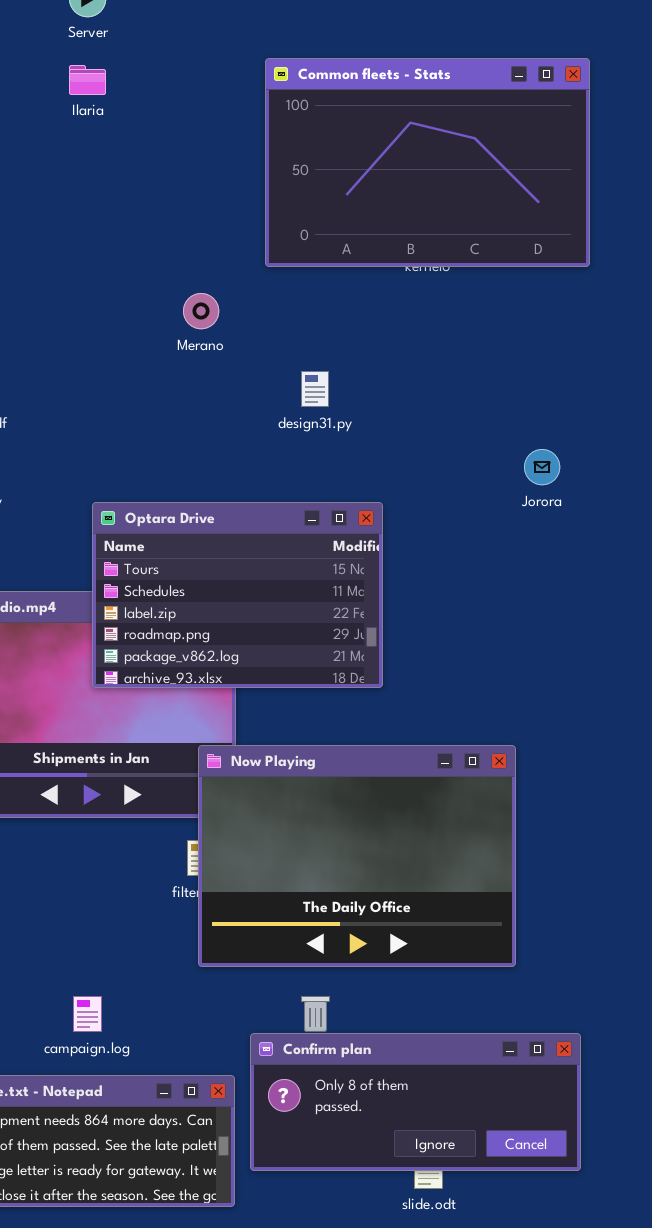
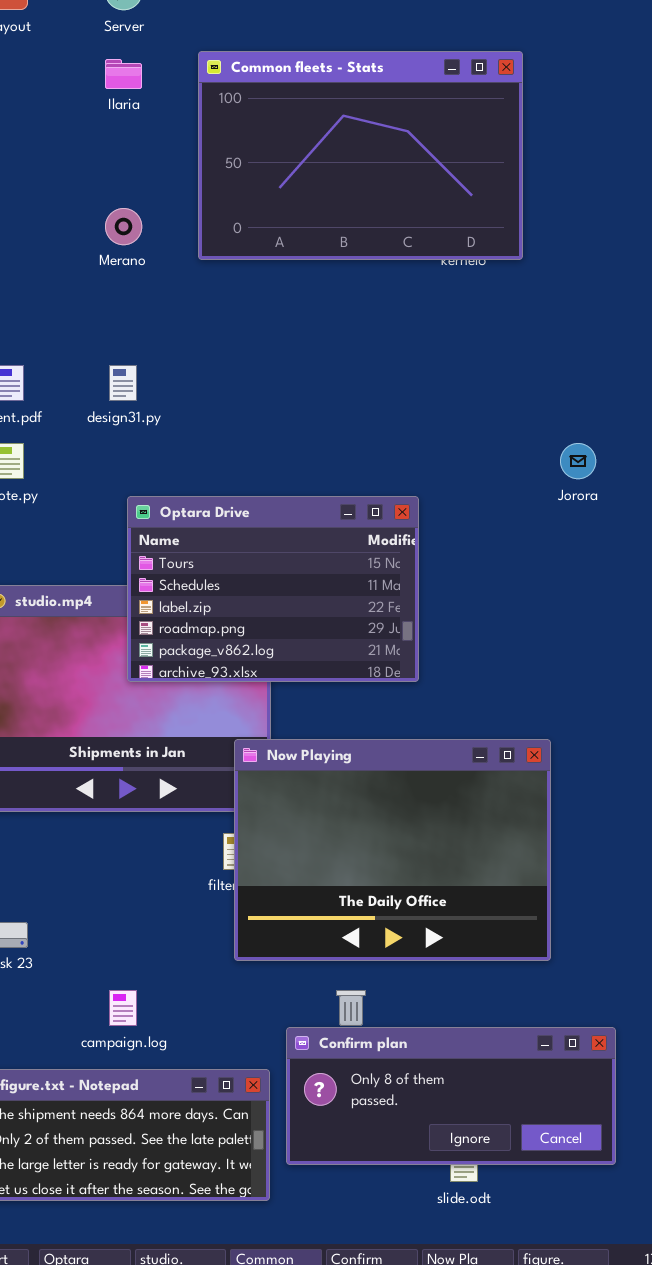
Common fleets - Stats: [265,58,590,267] -> [198,51,523,260], moved
Merano: [183,293,219,329] -> [105,208,142,245], moved
design31.py: [301,371,329,407] -> [109,365,137,401], moved

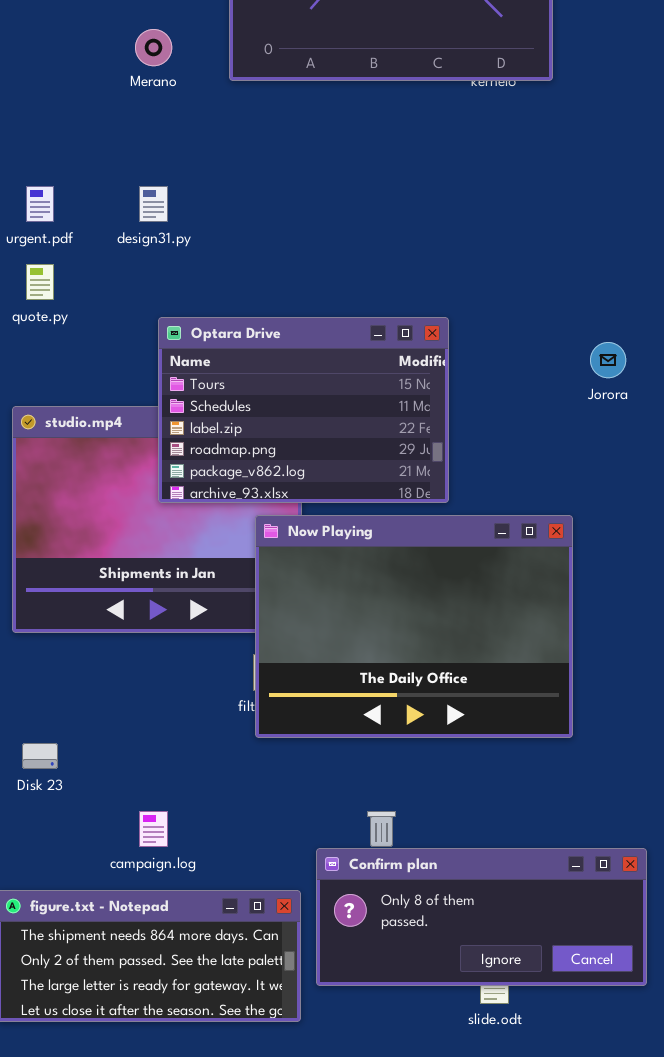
Jorora: [560,443,596,479] -> [590,342,626,378], moved
Now Playing: [234,739,551,961] -> [255,515,573,738], moved

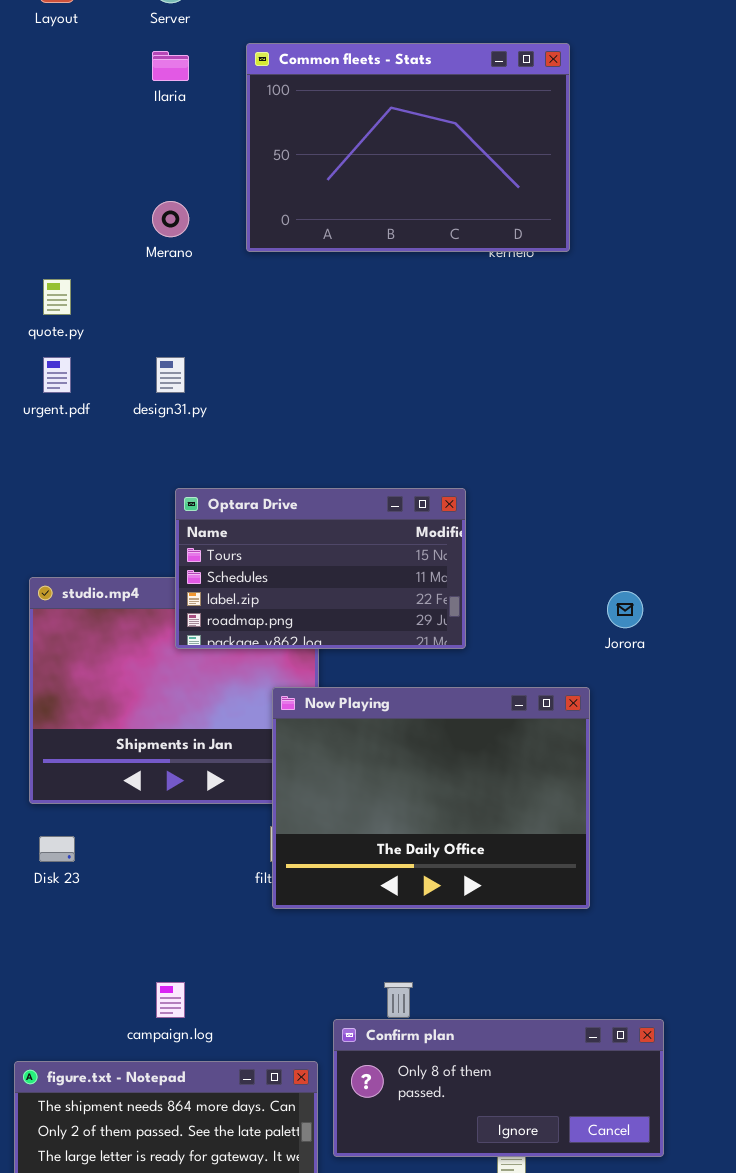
quote.py: [26,264,54,300] -> [43,279,71,315], moved
Optara Drive: [158,317,449,503] -> [175,488,466,649], resized
Jorora: [590,342,626,378] -> [607,591,643,628], moved
Disk 23: [22,743,58,769] -> [39,836,75,862], moved

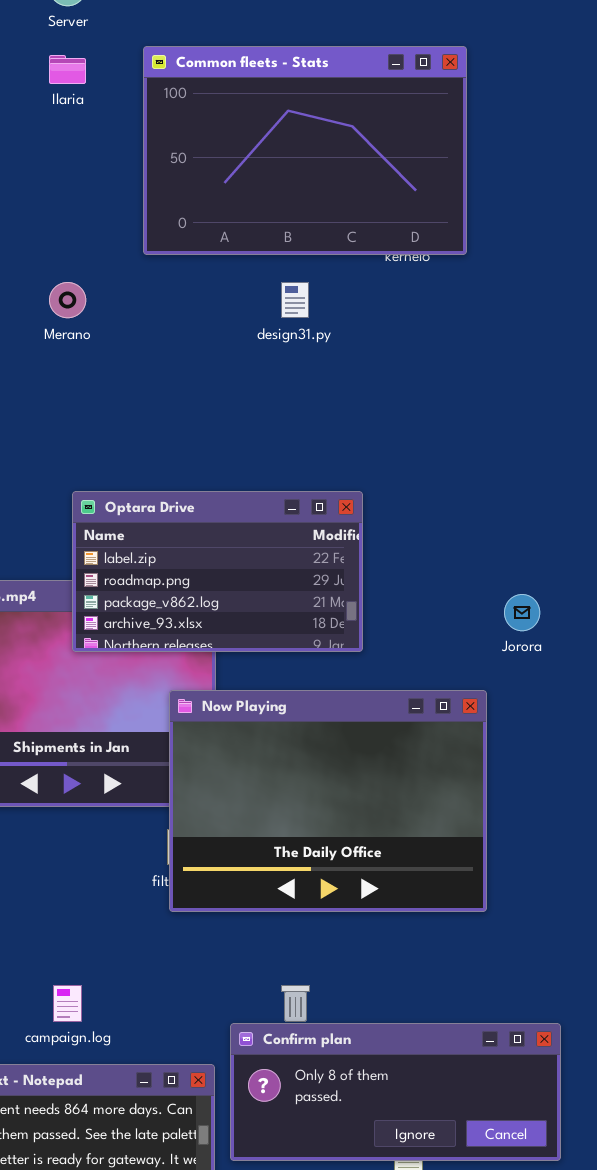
Merano: [152,201,189,237] -> [49,282,86,318], moved
design31.py: [156,357,185,393] -> [281,282,309,318], moved
Optara Drive: [175,488,466,649] -> [72,491,363,652], scrolled down 2 rows

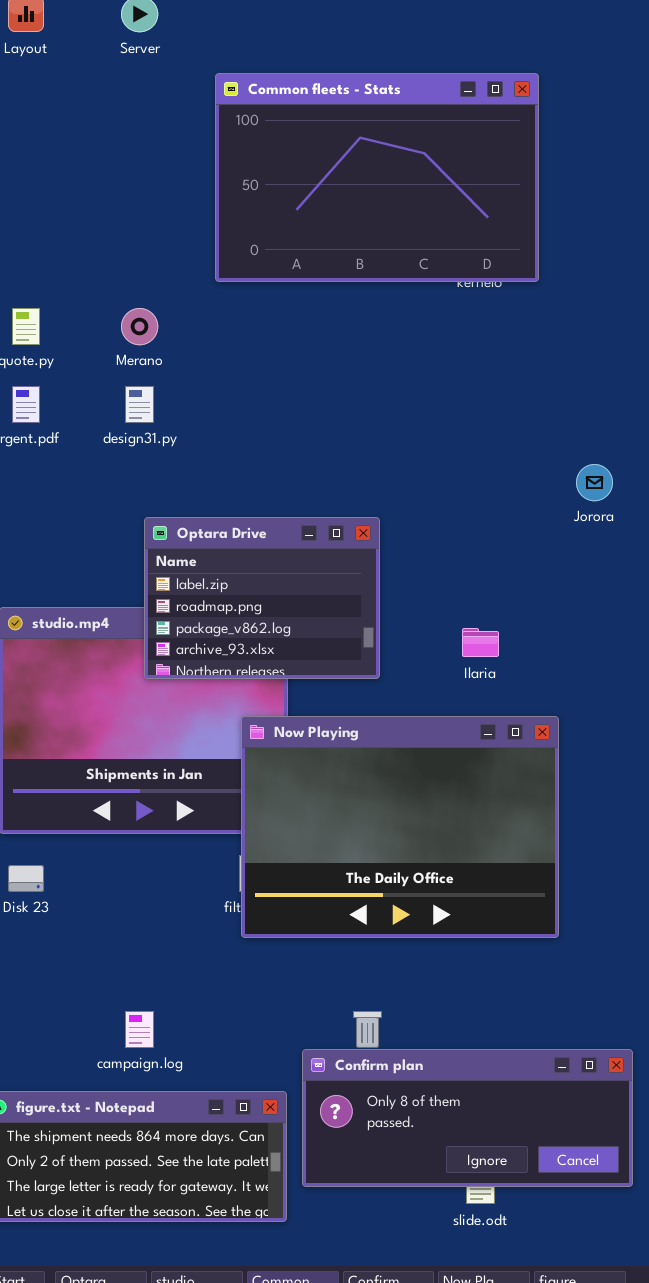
Ilaria: [49,55,86,84] -> [462,628,499,657], moved
design31.py: [281,282,309,318] -> [125,386,154,423], moved
Optara Drive: [72,491,363,652] -> [144,517,380,679], resized
Jorora: [504,594,540,631] -> [576,464,613,501], moved

